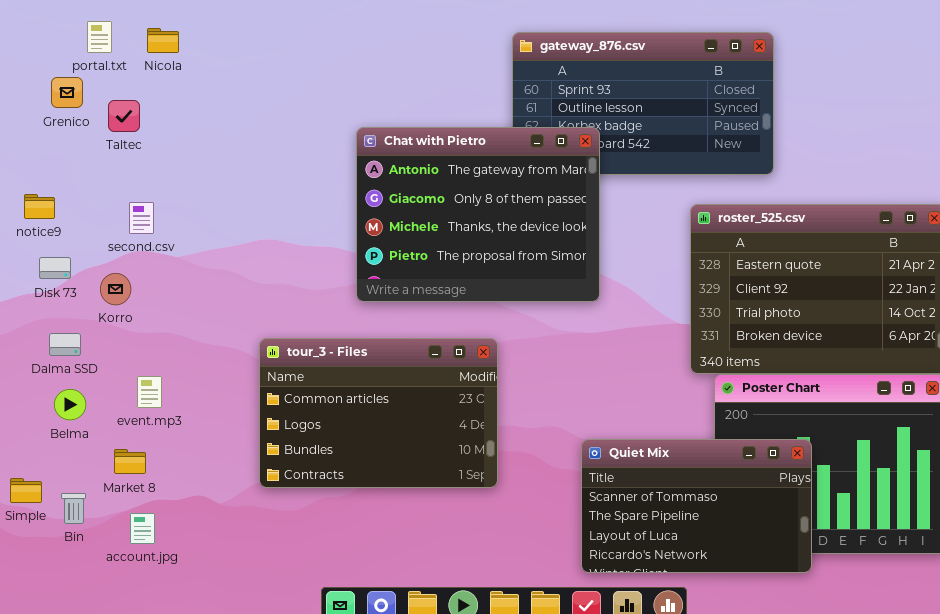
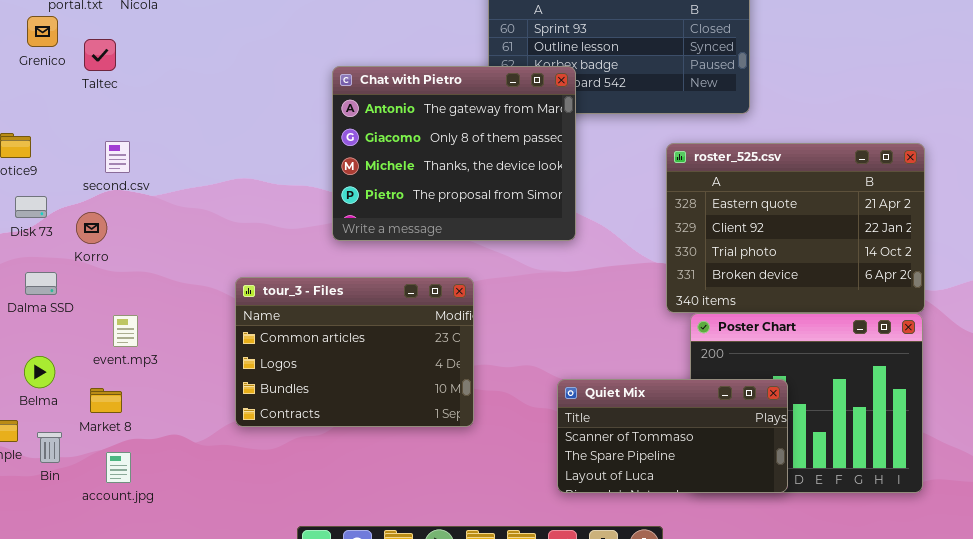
Belma: [54,389,86,420] -> [24,356,55,388], moved
Quiet Mix: [581,439,812,573] -> [557,379,788,493], resized

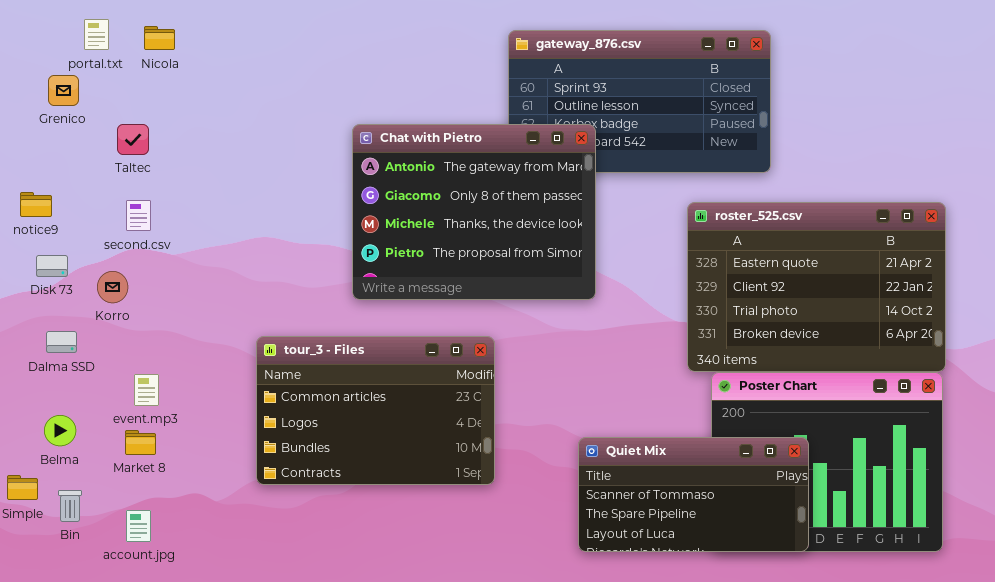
Taltec: [84,39,116,71] -> [117,124,149,155], moved
Market 8: [90,388,122,413] -> [125,430,156,455], moved

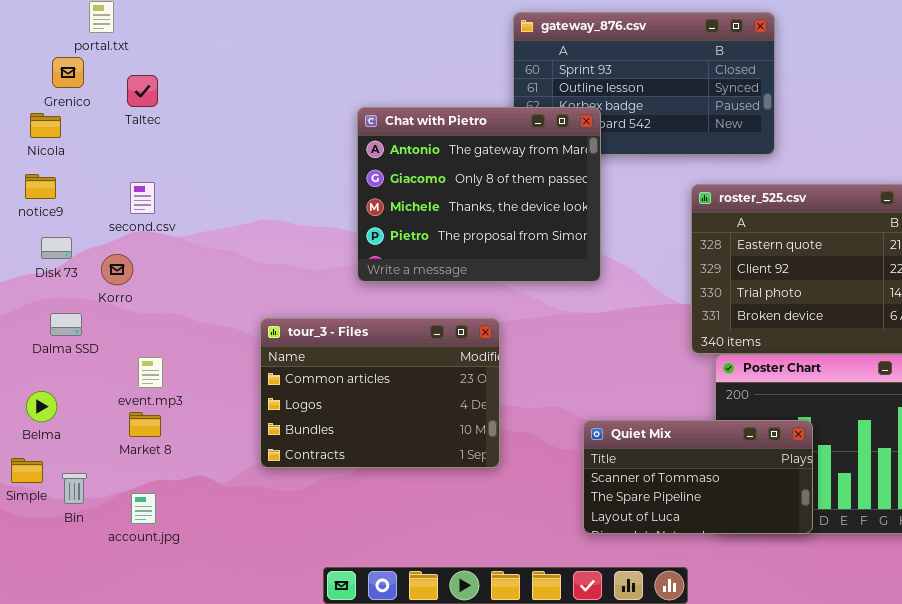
Nicola: [144,26,175,50] -> [30,113,61,138], moved
Taltec: [117,124,149,155] -> [127,75,158,107], moved
Belma: [44,415,76,446] -> [26,391,57,422], moved

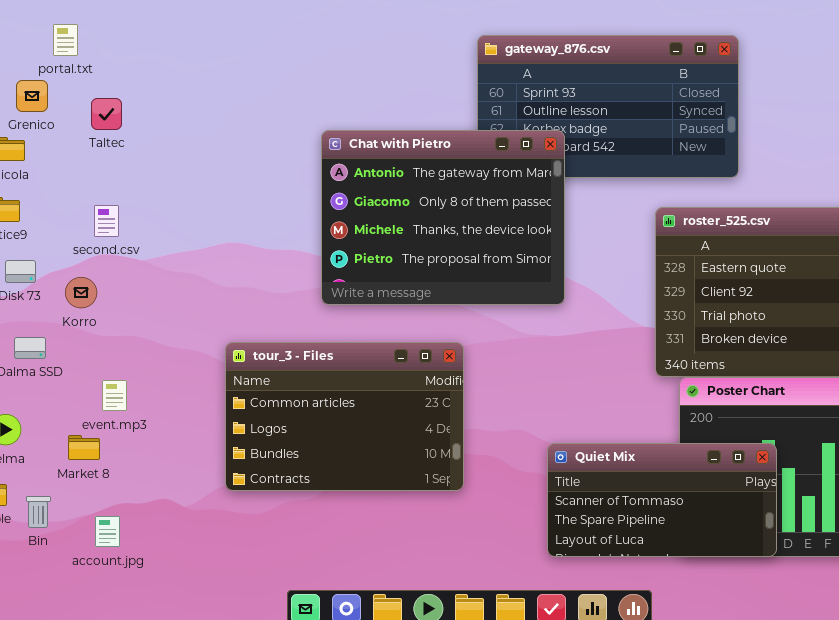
Market 8: [129,412,161,437] -> [68,435,100,460], moved

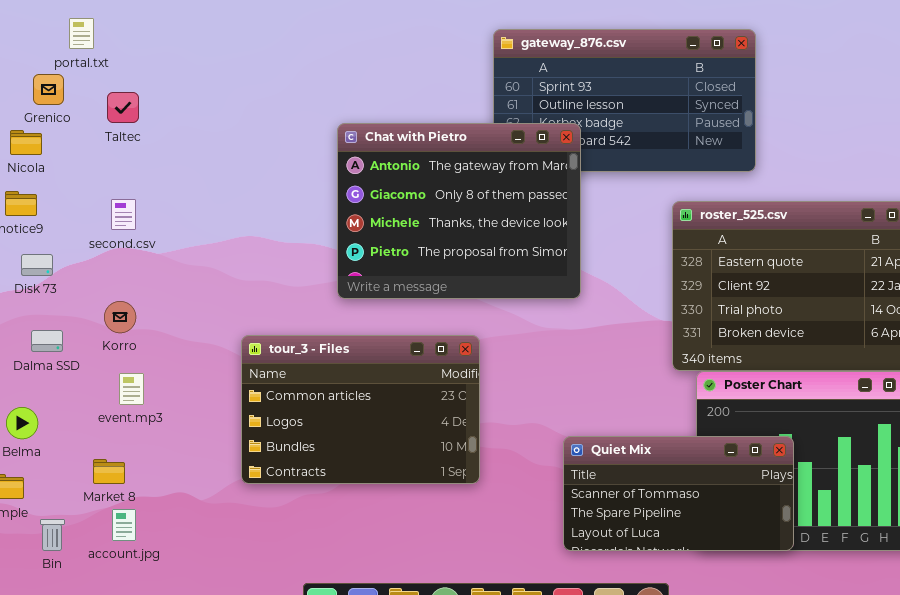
Korro: [65,277,97,308] -> [104,301,136,333], moved
Market 8: [68,435,100,460] -> [93,459,125,484], moved
Bin: [26,496,51,528] -> [40,519,65,551], moved

